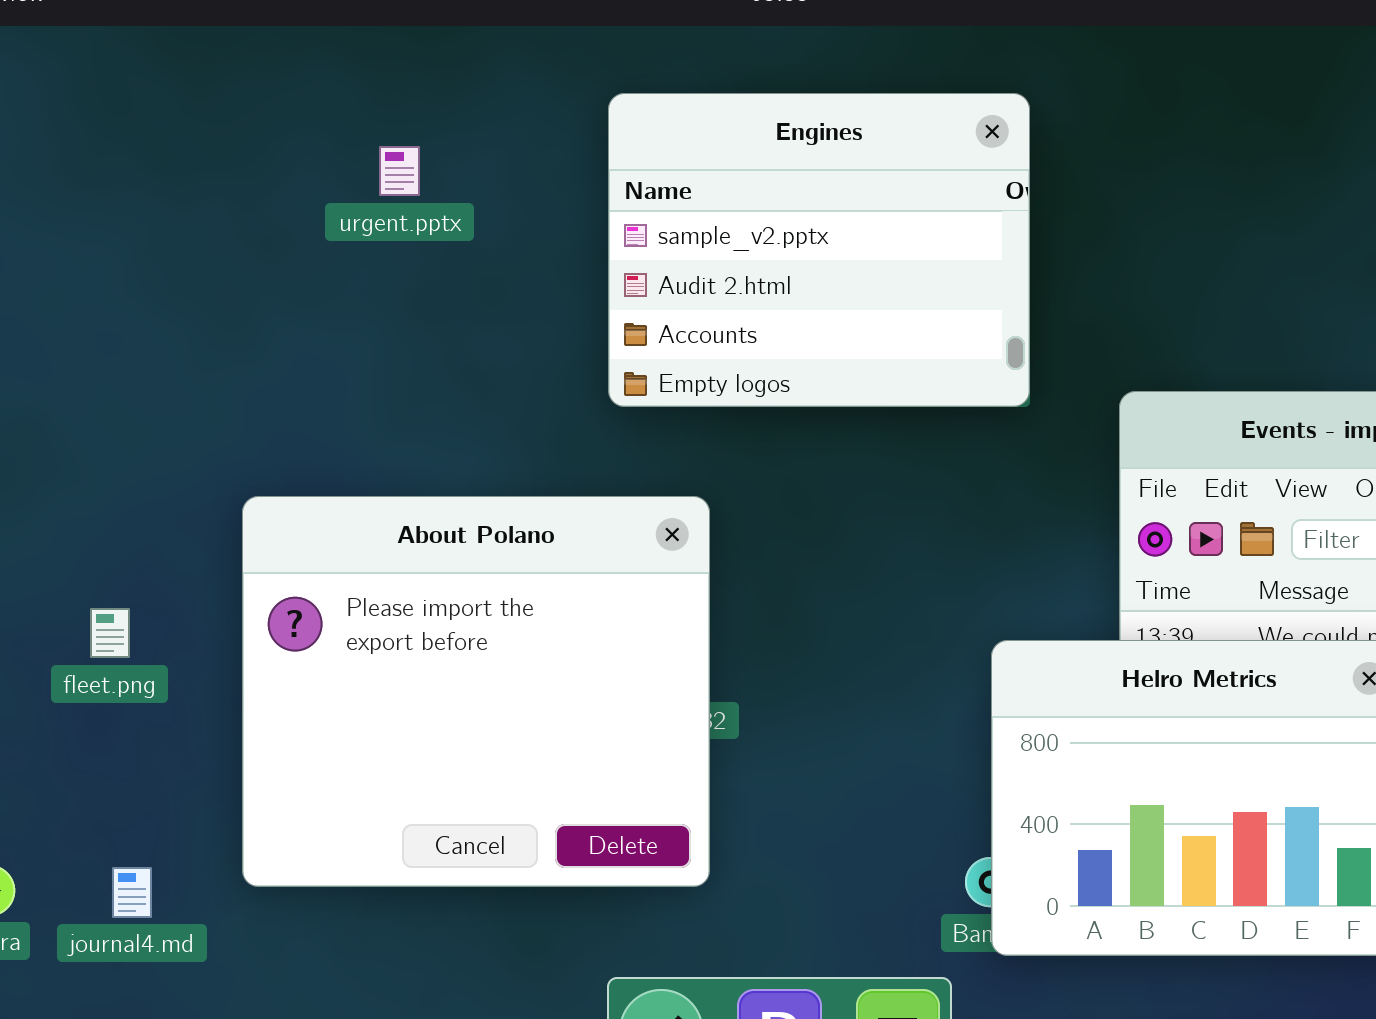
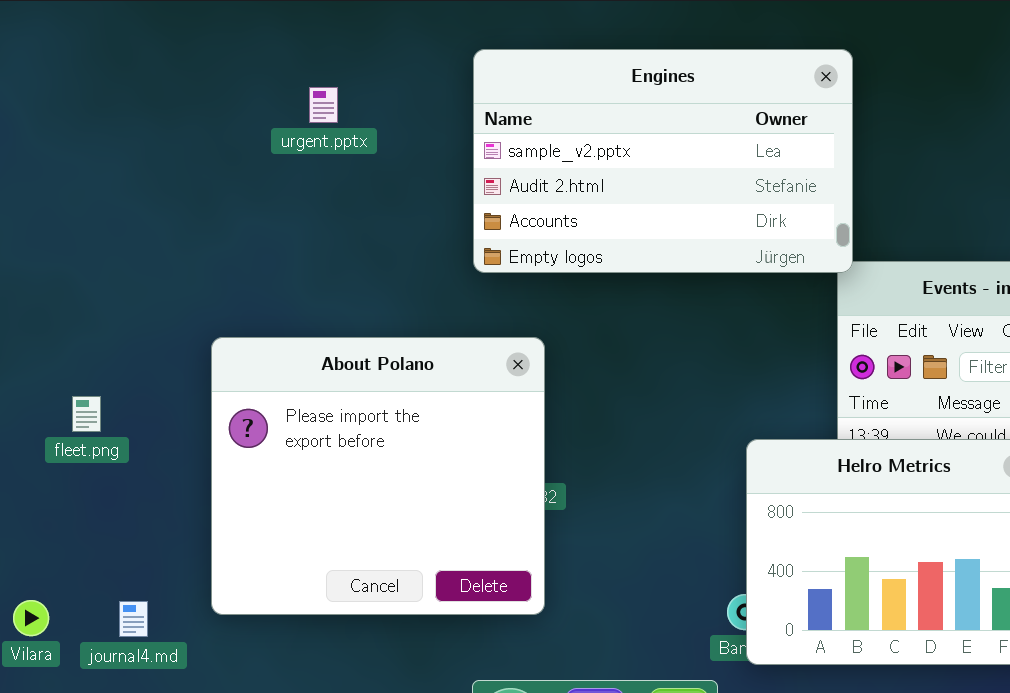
Engines: [608,93,1030,407] -> [473,49,853,273], resized
fleet.png: [90,608,130,658] -> [72,396,101,432], moved

